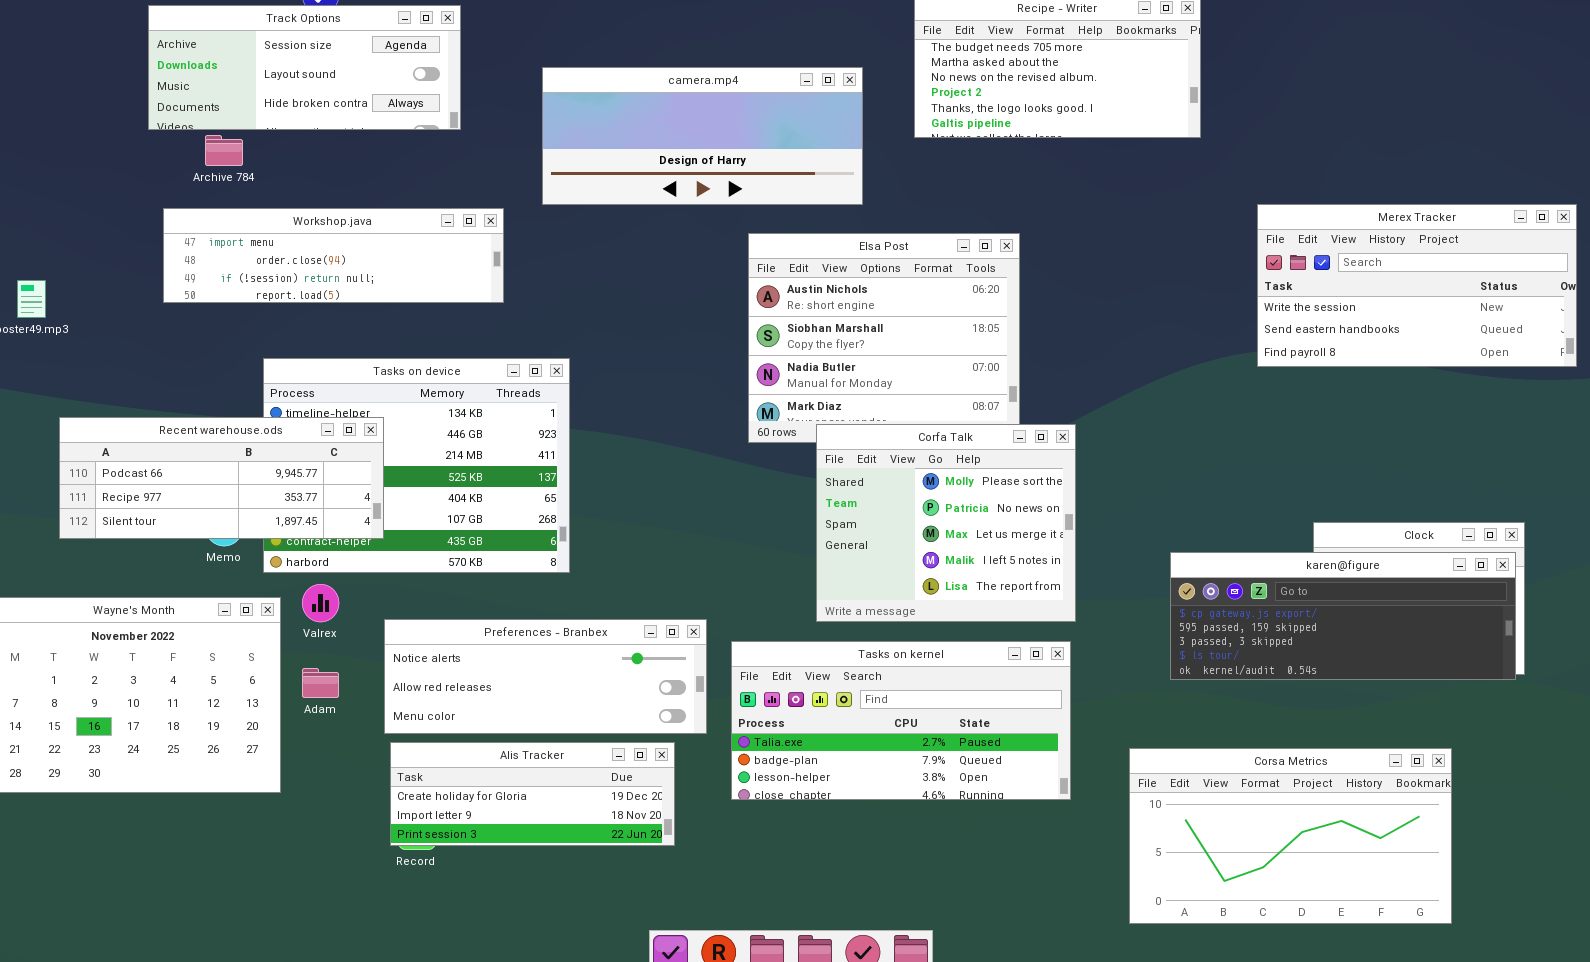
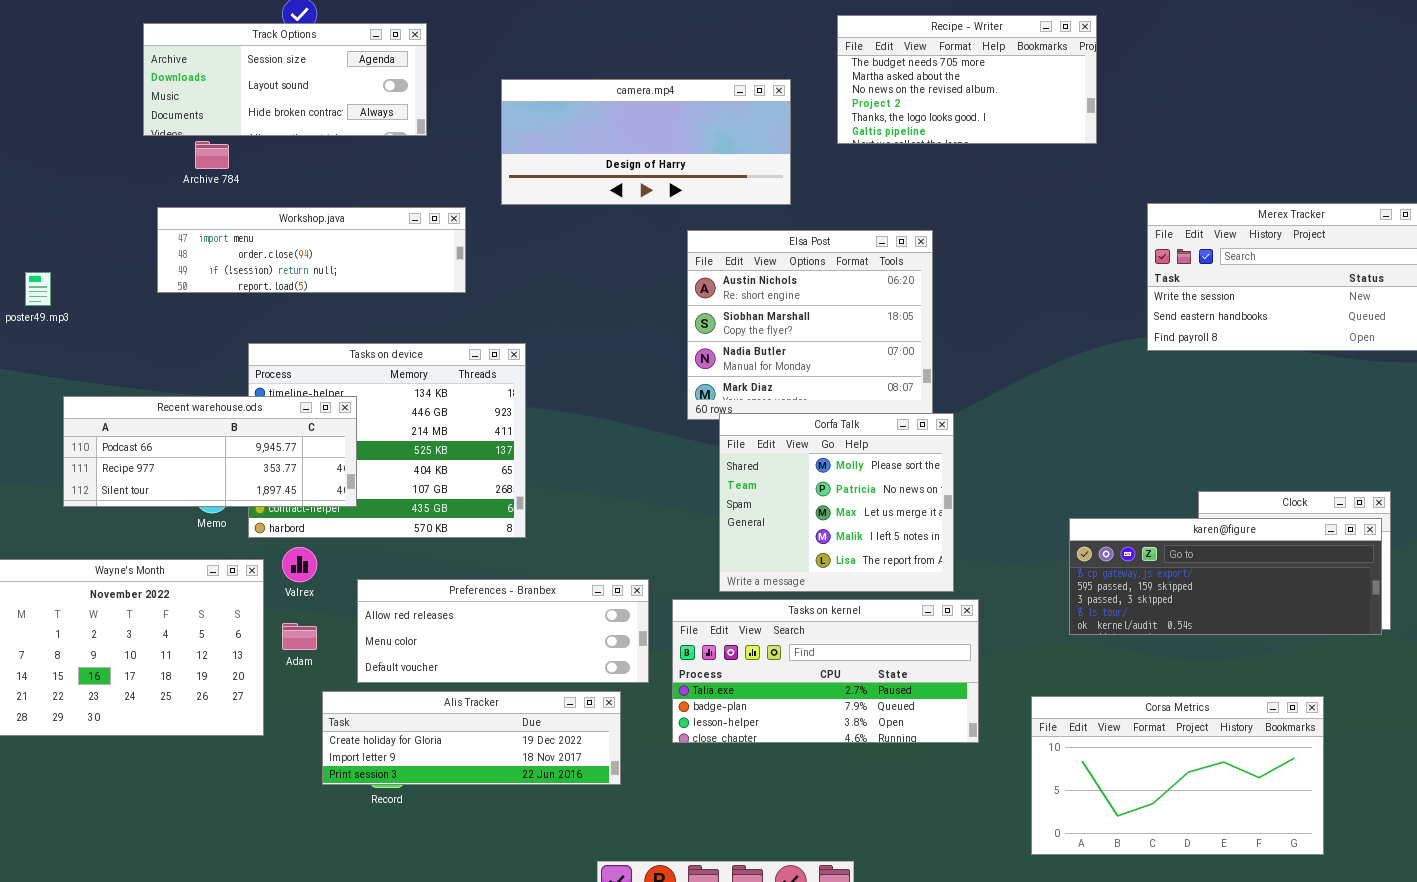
Corfa Talk: [816,424,1076,622] -> [719,413,954,592], moved
Preferences - Branbex: [384,619,707,734] -> [357,579,649,683], scrolled down 1 row
Alis Tracker: [390,742,675,846] -> [322,691,621,785], resized

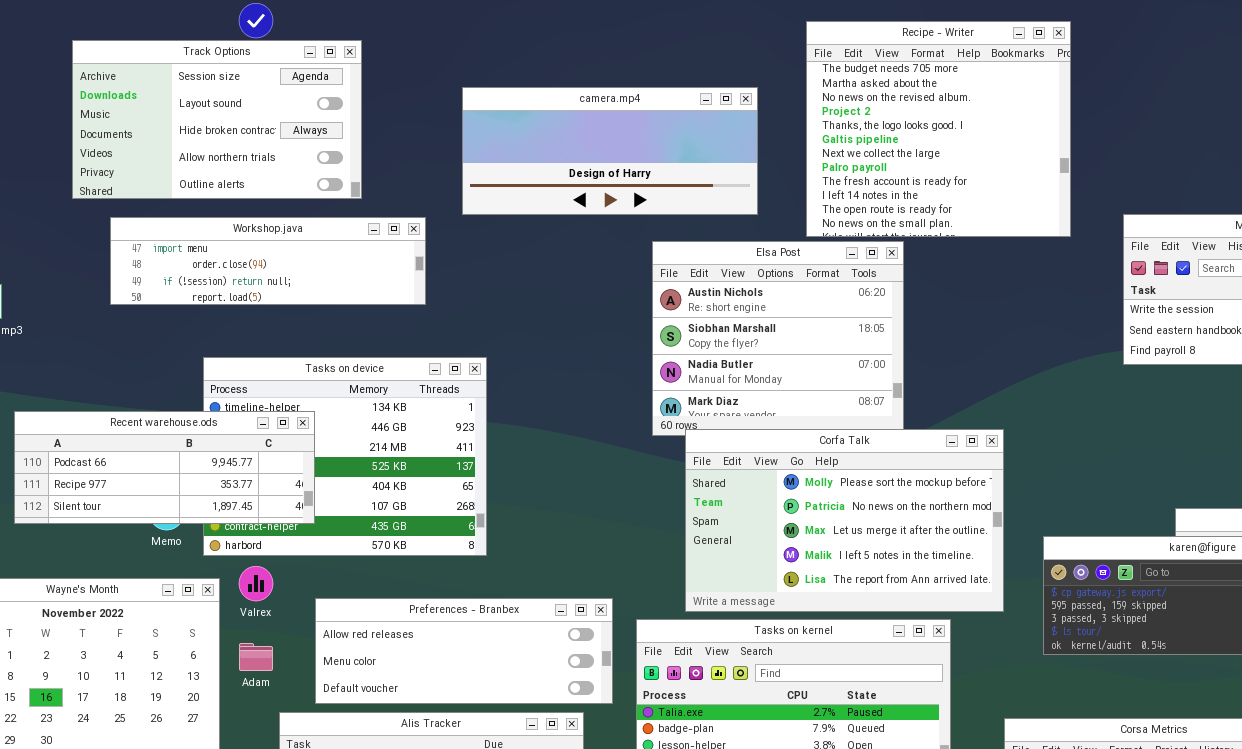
Recipe - Writer: [837,15,1097,144] -> [806,21,1071,237], resized
Track Options: [143,23,427,136] -> [72,40,362,199], moved, resized
Corfa Talk: [719,413,954,592] -> [685,429,1004,612], resized

